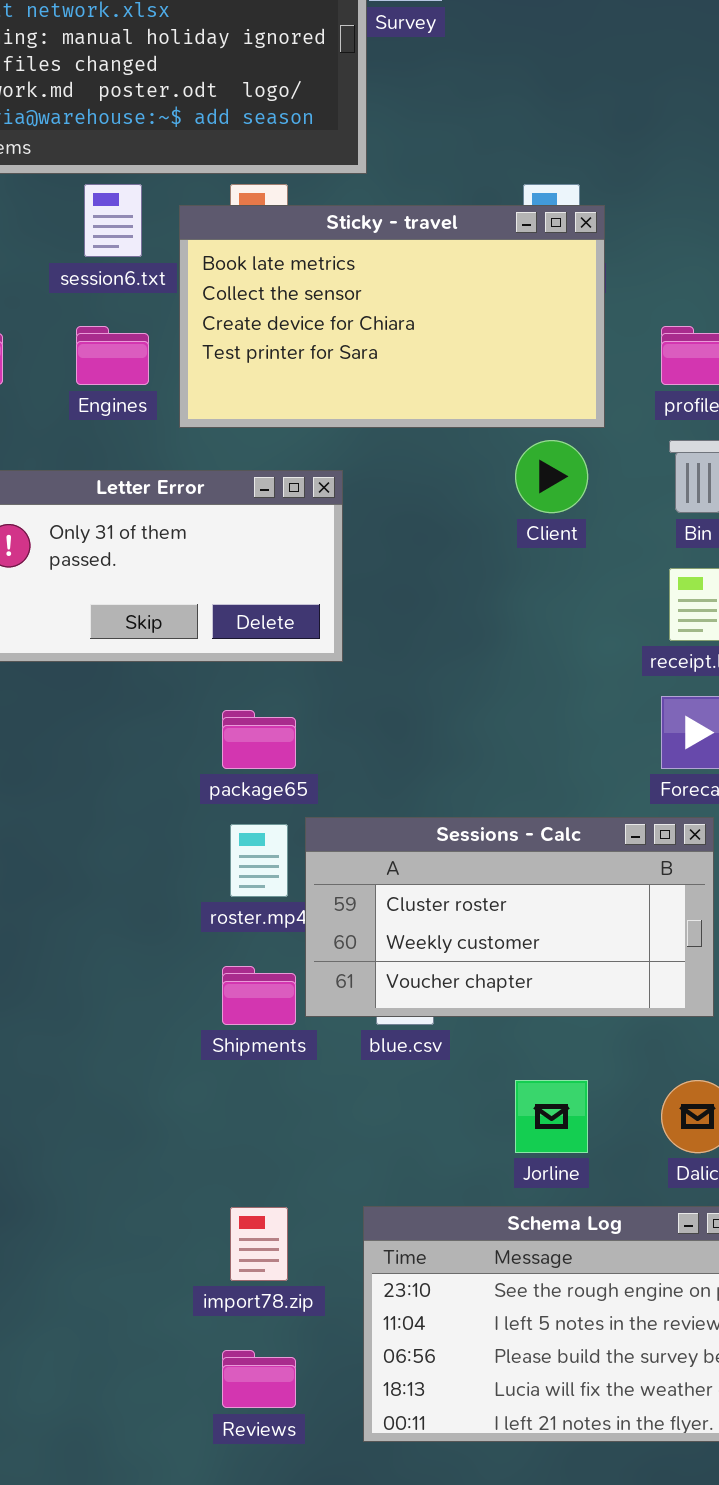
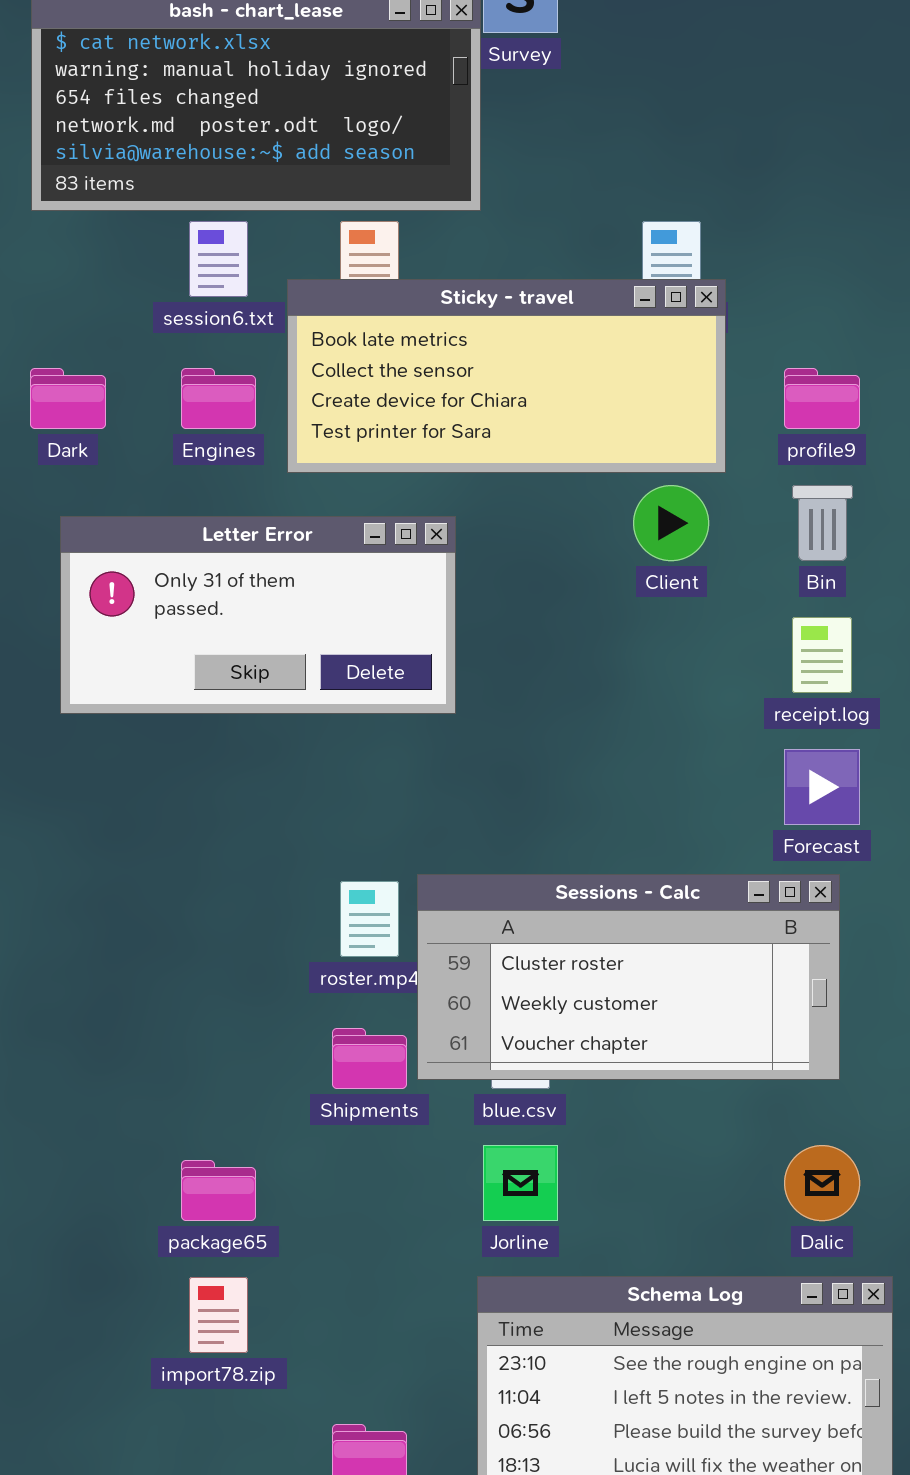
Sticky - travel: [179,205,605,428] -> [287,279,726,473], resized
package65: [222,710,296,769] -> [181,1160,256,1221], moved
Jorline: [515,1080,588,1153] -> [483,1145,558,1221], moved
import78.zip: [230,1207,288,1281] -> [189,1277,248,1353], moved

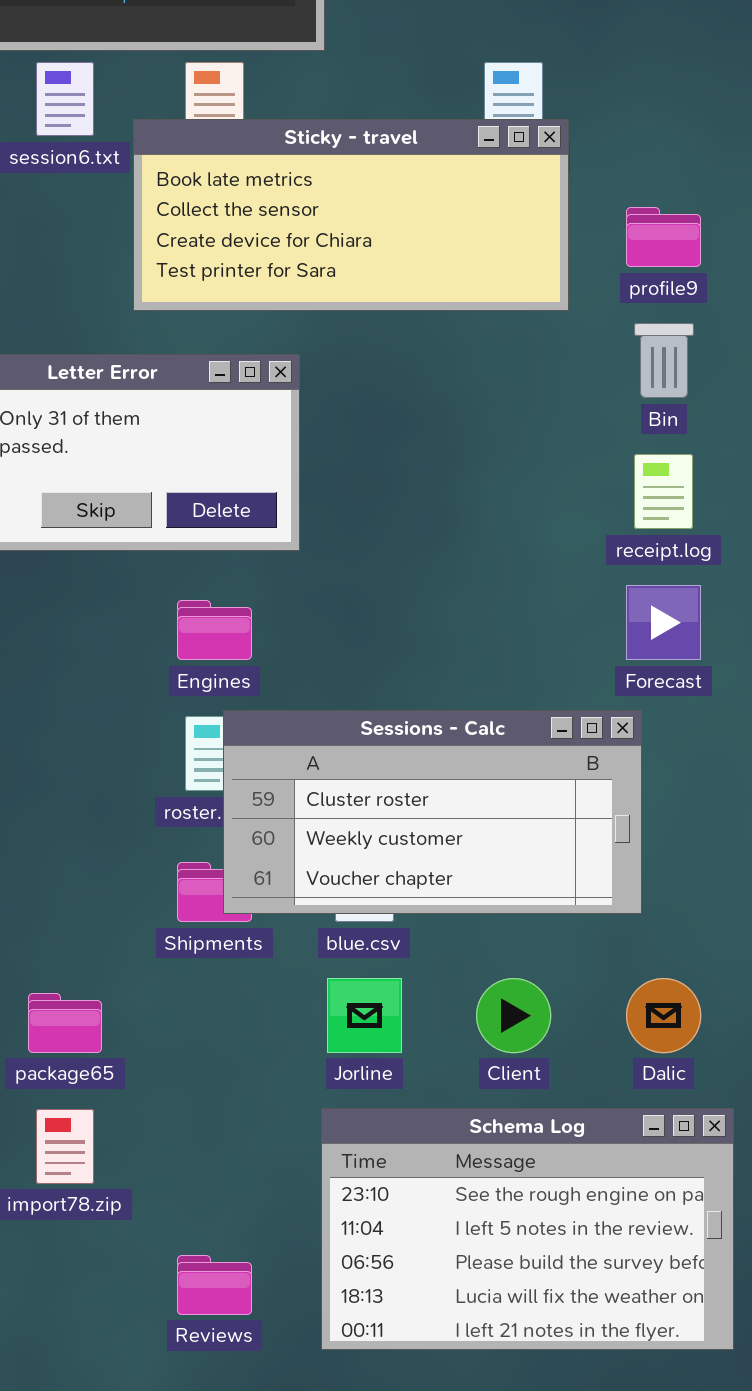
Engines: [181,368,256,429] -> [177,600,252,660], moved
Client: [633,485,709,561] -> [476,978,551,1053], moved
Sessions - Calc: [417,874,840,1080] -> [223,710,642,914], moved

